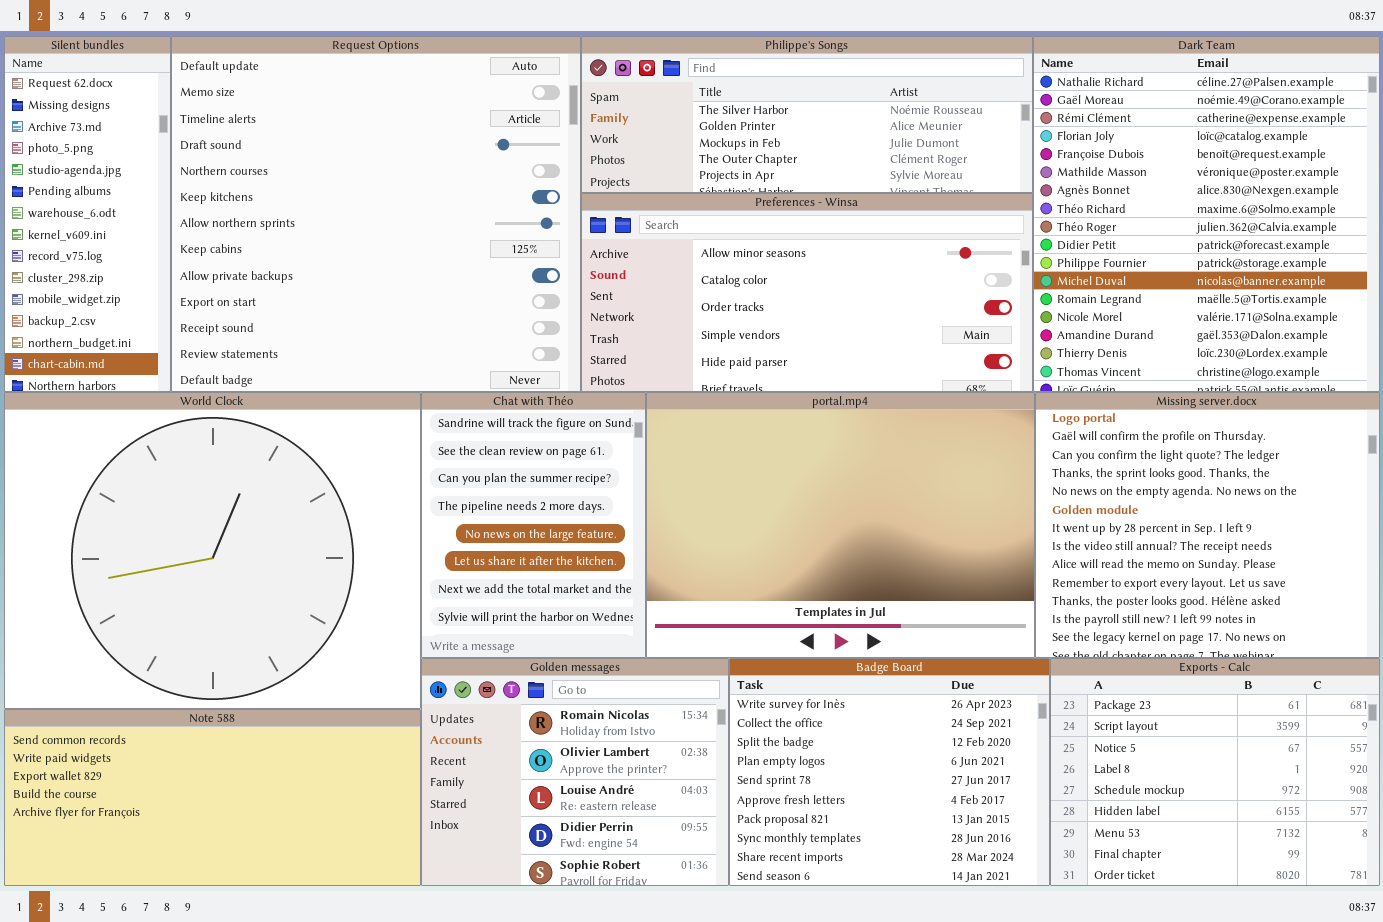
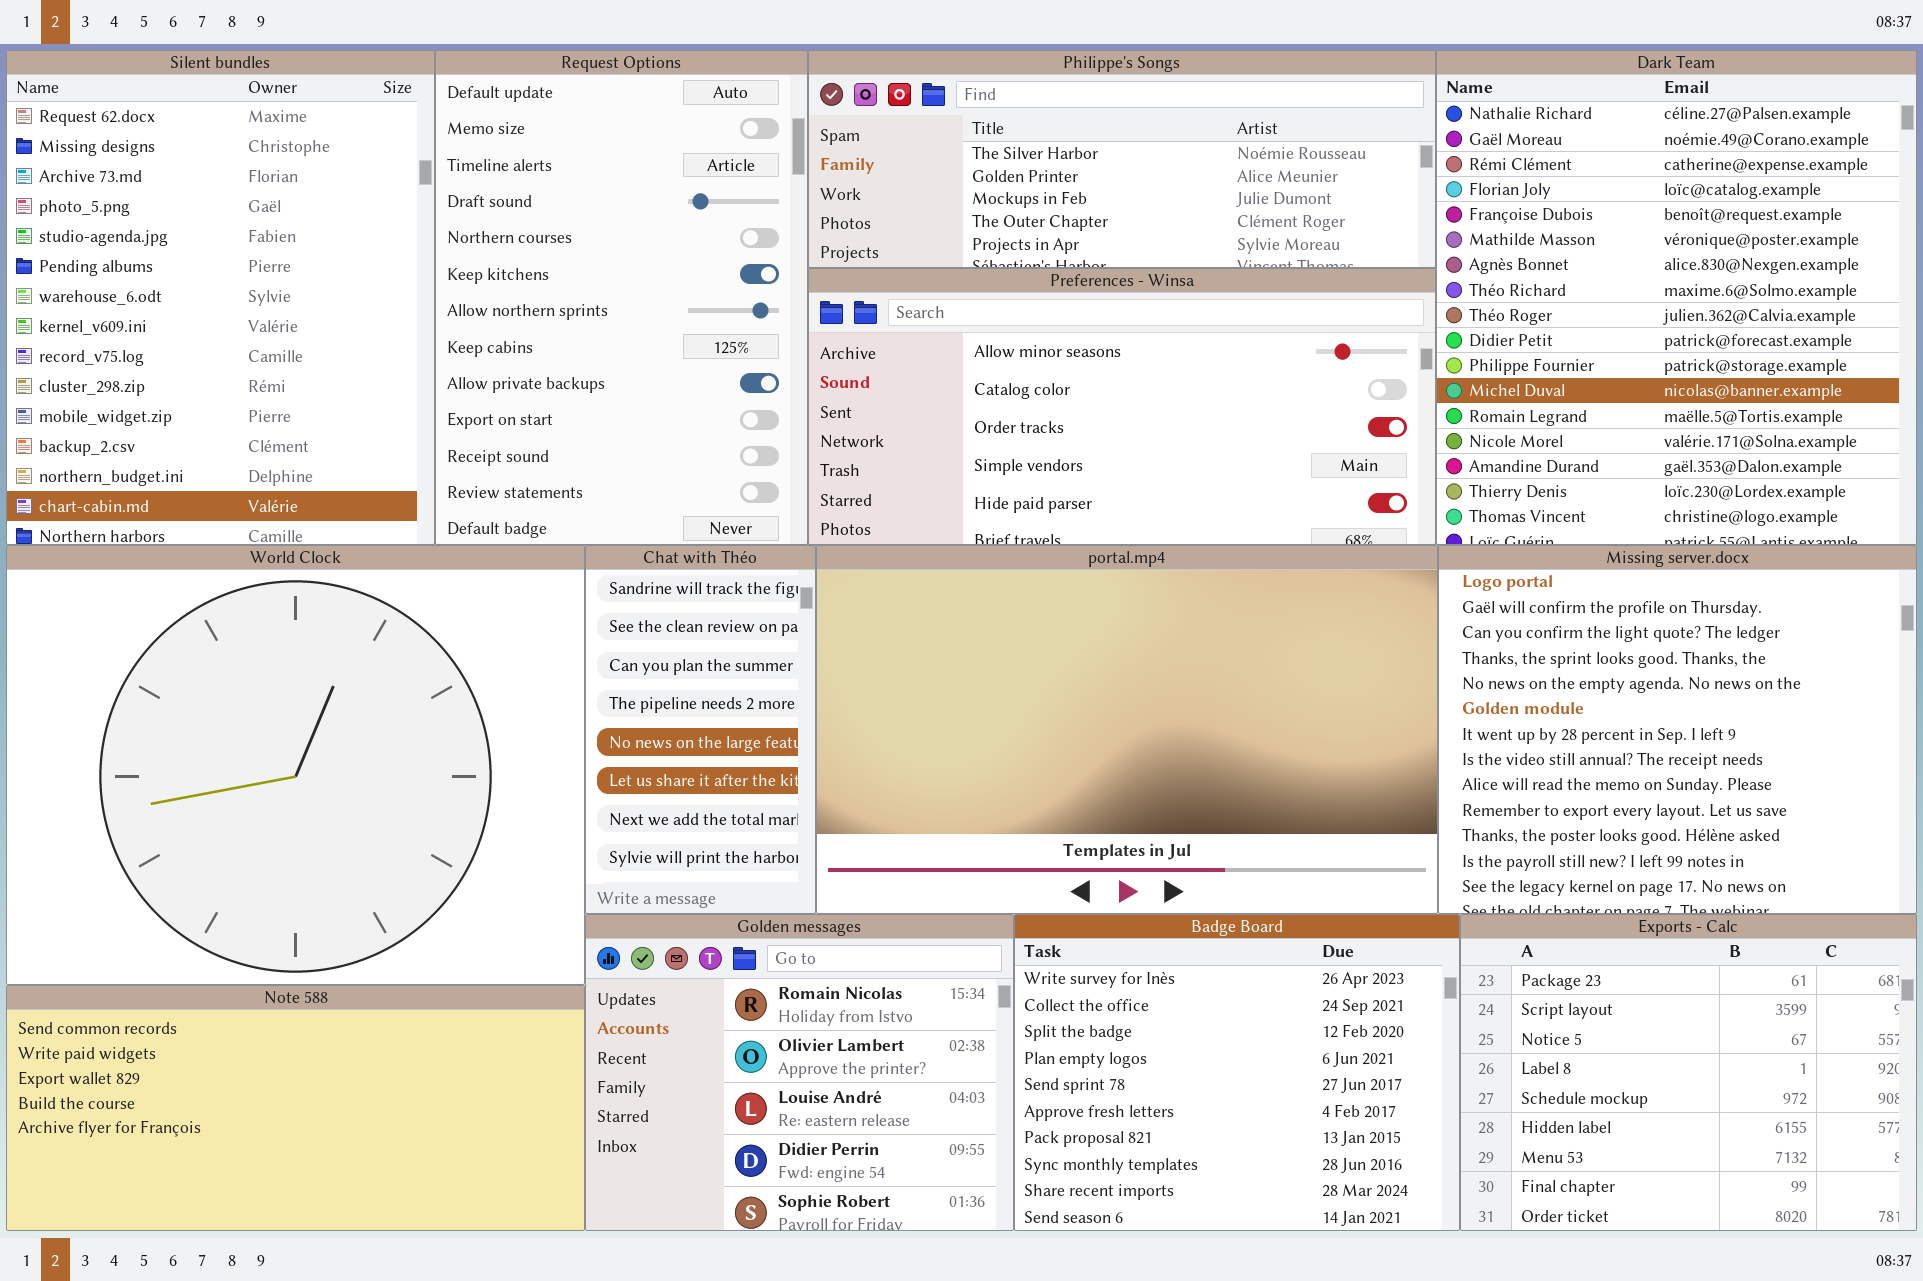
Silent bundles: [4,36,171,392] -> [6,50,435,545], resized
Request Options: [171,36,581,392] -> [435,50,808,545], resized
Chat with Théo: [421,392,646,658] -> [585,545,816,914], resized
portal.mp4: [646,392,1035,658] -> [816,545,1438,914], resized

